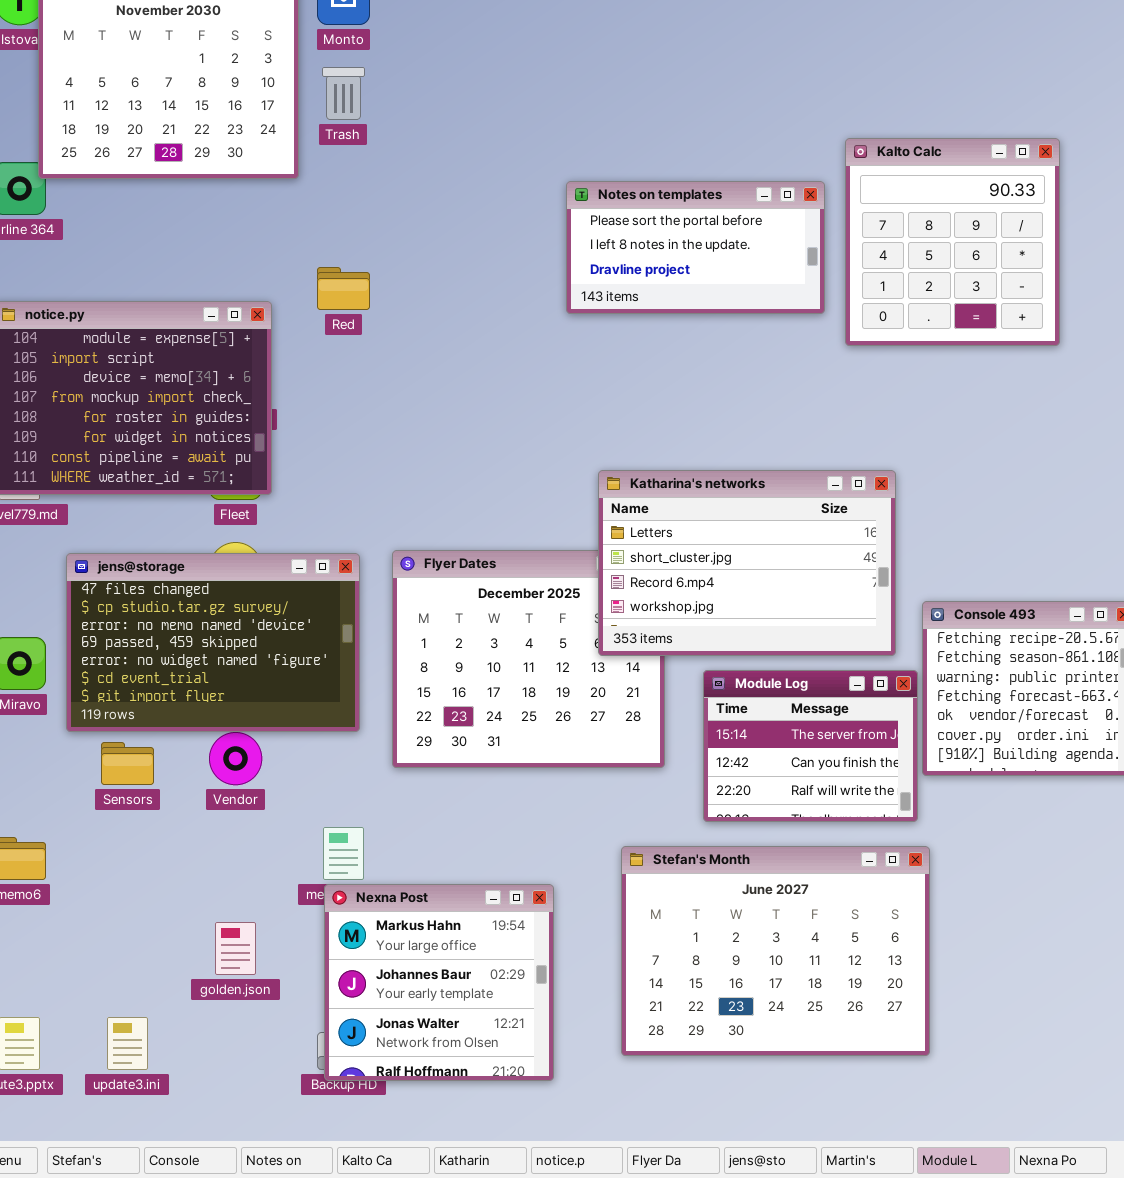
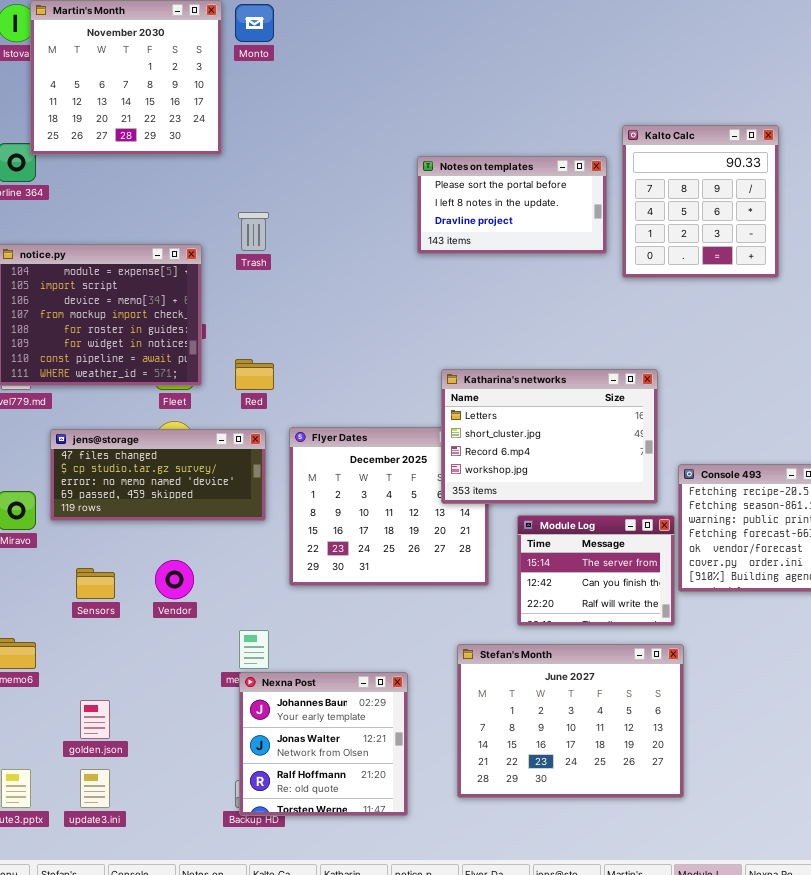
Trash: [322,67,365,120] -> [238,212,269,251], moved
Red: [317,267,370,310] -> [235,359,274,390], moved
jens@storage: [66,553,360,732] -> [50,429,266,521], resized
Nexna Post: [324,884,554,1081] -> [239,672,408,816], scrolled down 1 row
golden.json: [215,922,256,975] -> [80,700,110,739], moved

